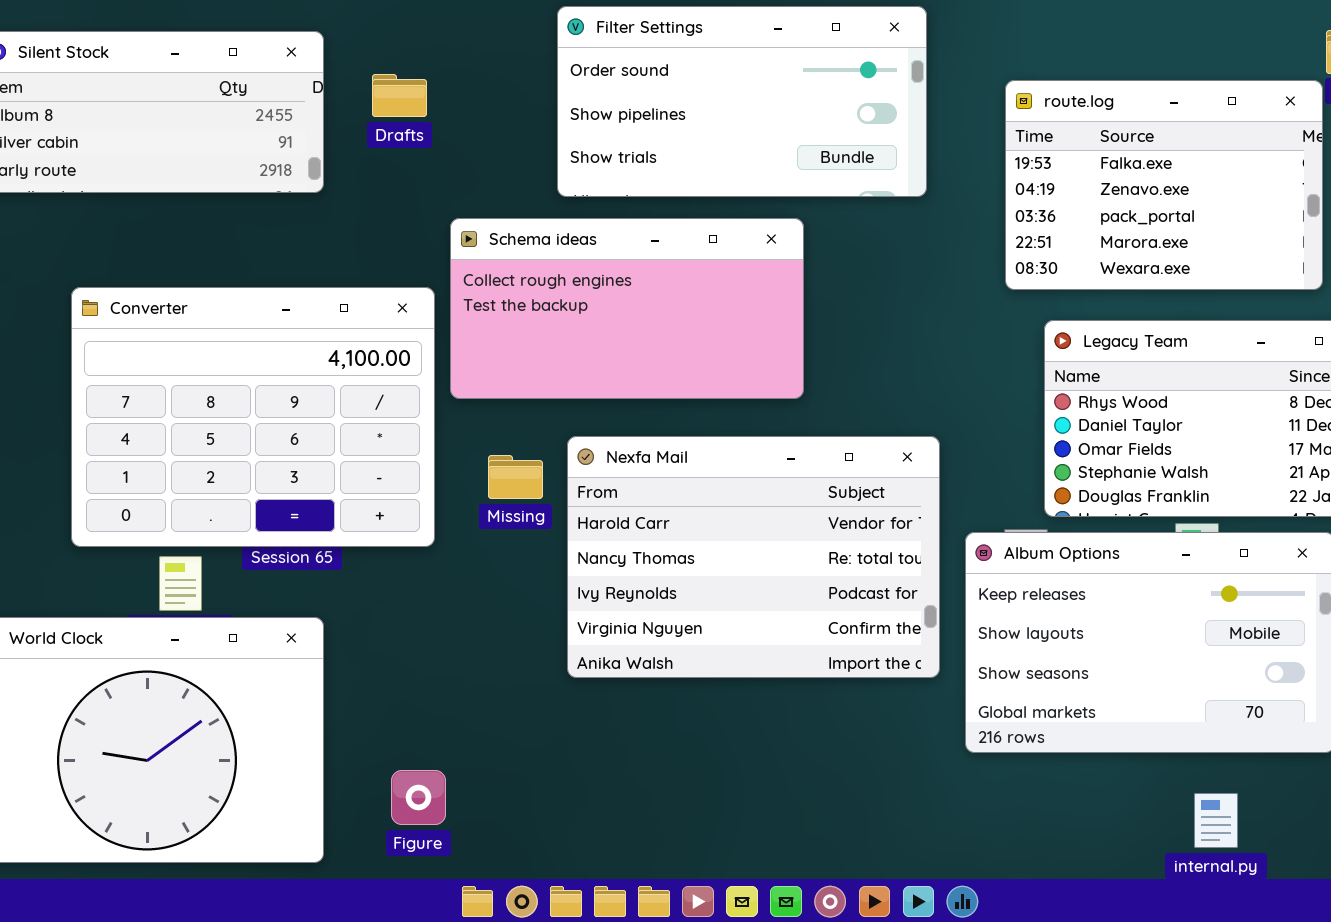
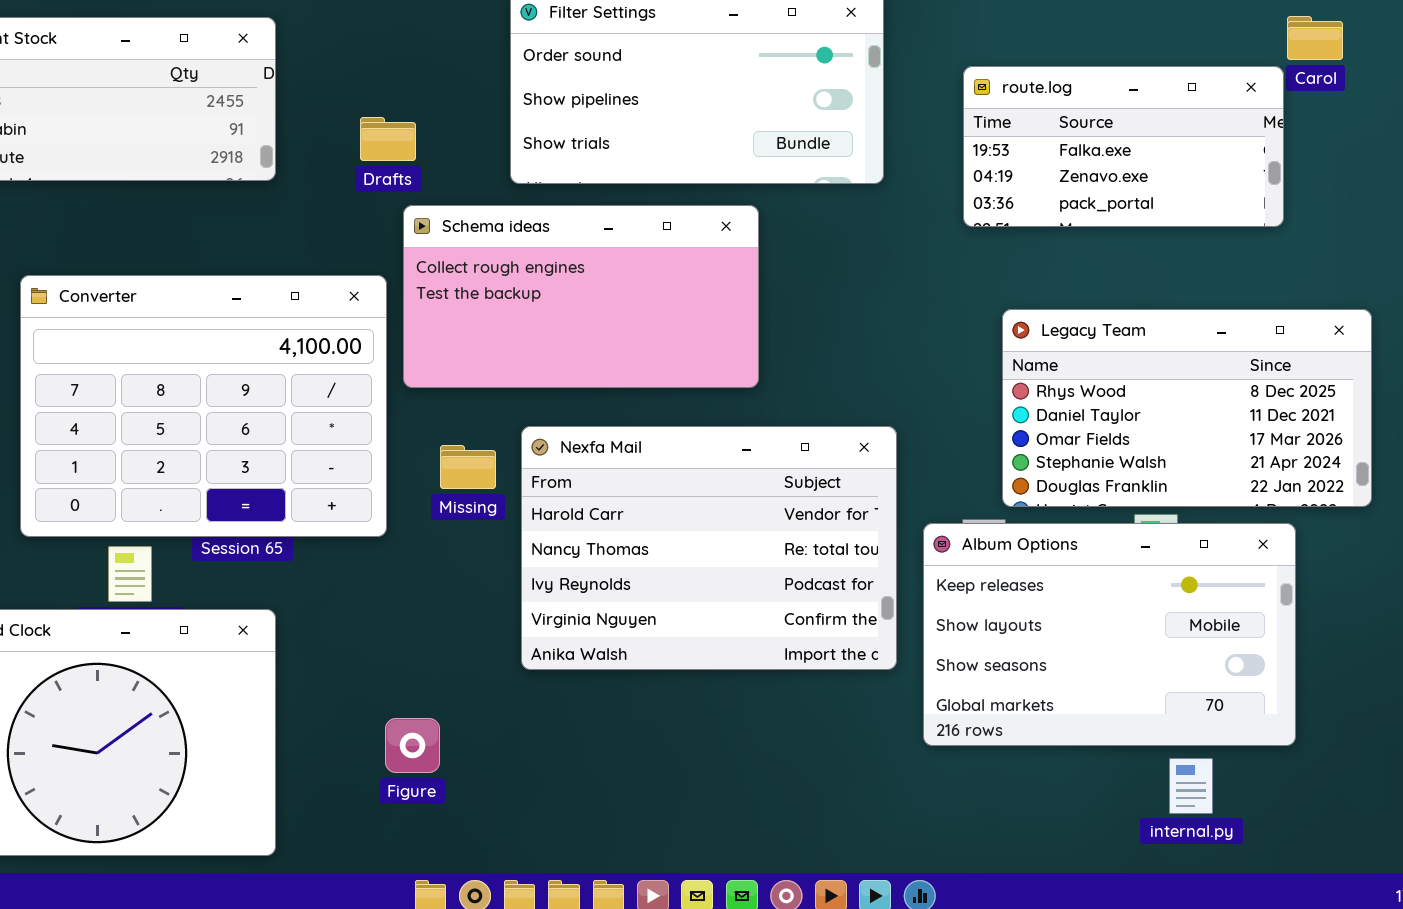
Drafts: [372,74,427,117] -> [360,117,416,161], moved
route.log: [1005,80,1323,290] -> [963,66,1284,227], resized
Figure: [391,770,446,825] -> [385,718,440,773], moved
internal.py: [1194,793,1238,848] -> [1169,758,1213,814], moved

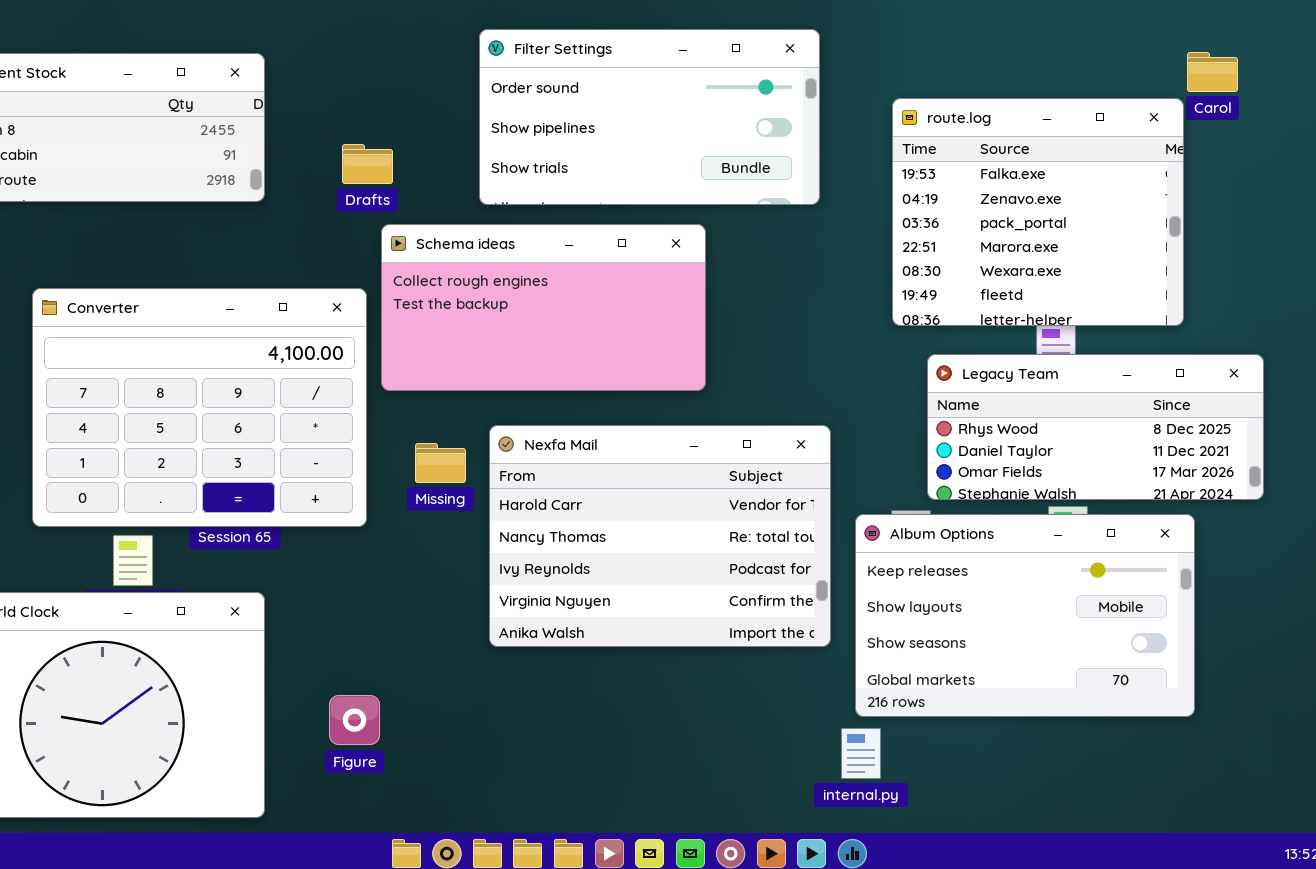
route.log: [963,66,1284,227] -> [892,98,1184,326], resized
Legacy Team: [1002,309,1372,507] -> [927,354,1264,500], resized
Figure: [385,718,440,773] -> [329,695,380,745], moved
internal.py: [1169,758,1213,814] -> [841,728,881,779], moved

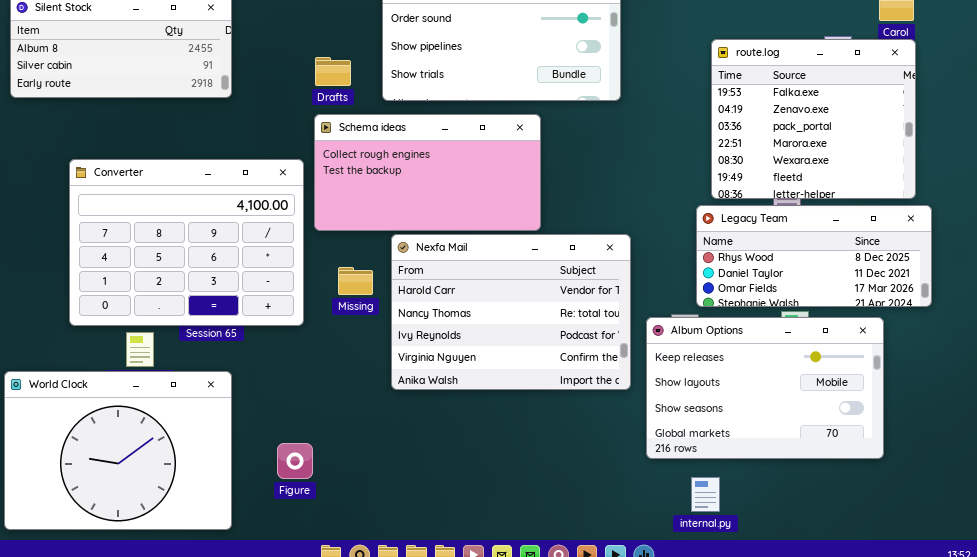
route.log: [892,98,1184,326] -> [711,39,916,199], moved
Drafts: [342,144,393,184] -> [315,57,351,86], moved
Nexfa Mail: [489,425,831,647] -> [391,234,631,390], moved
internal.py: [841,728,881,779] -> [691,477,720,512], moved

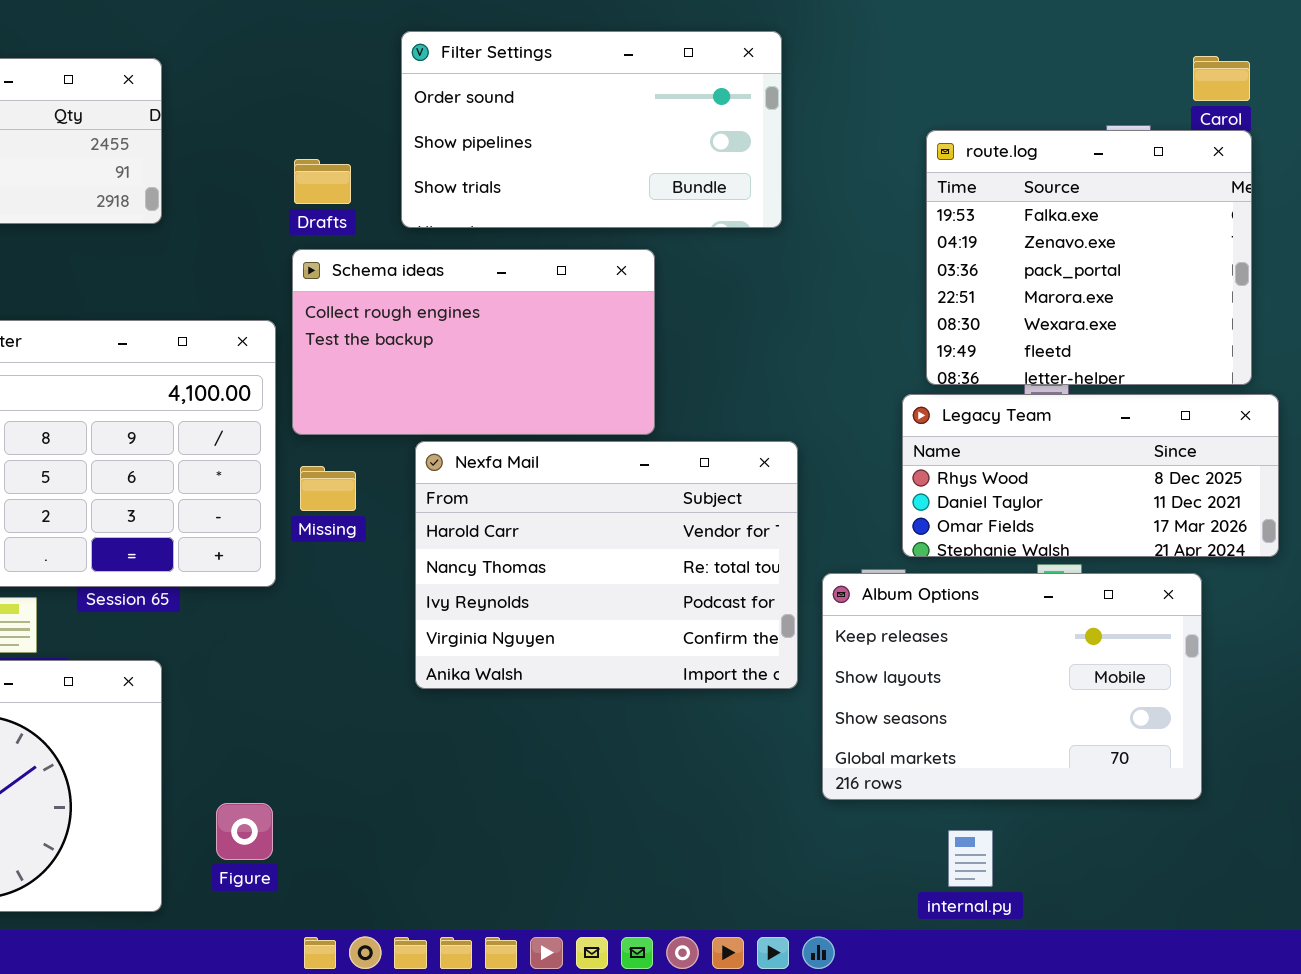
Missing: [338,267,373,295] -> [300,466,356,511], moved
Figure: [277,443,313,479] -> [216,803,273,860], moved
internal.py: [691,477,720,512] -> [948,830,993,887], moved

